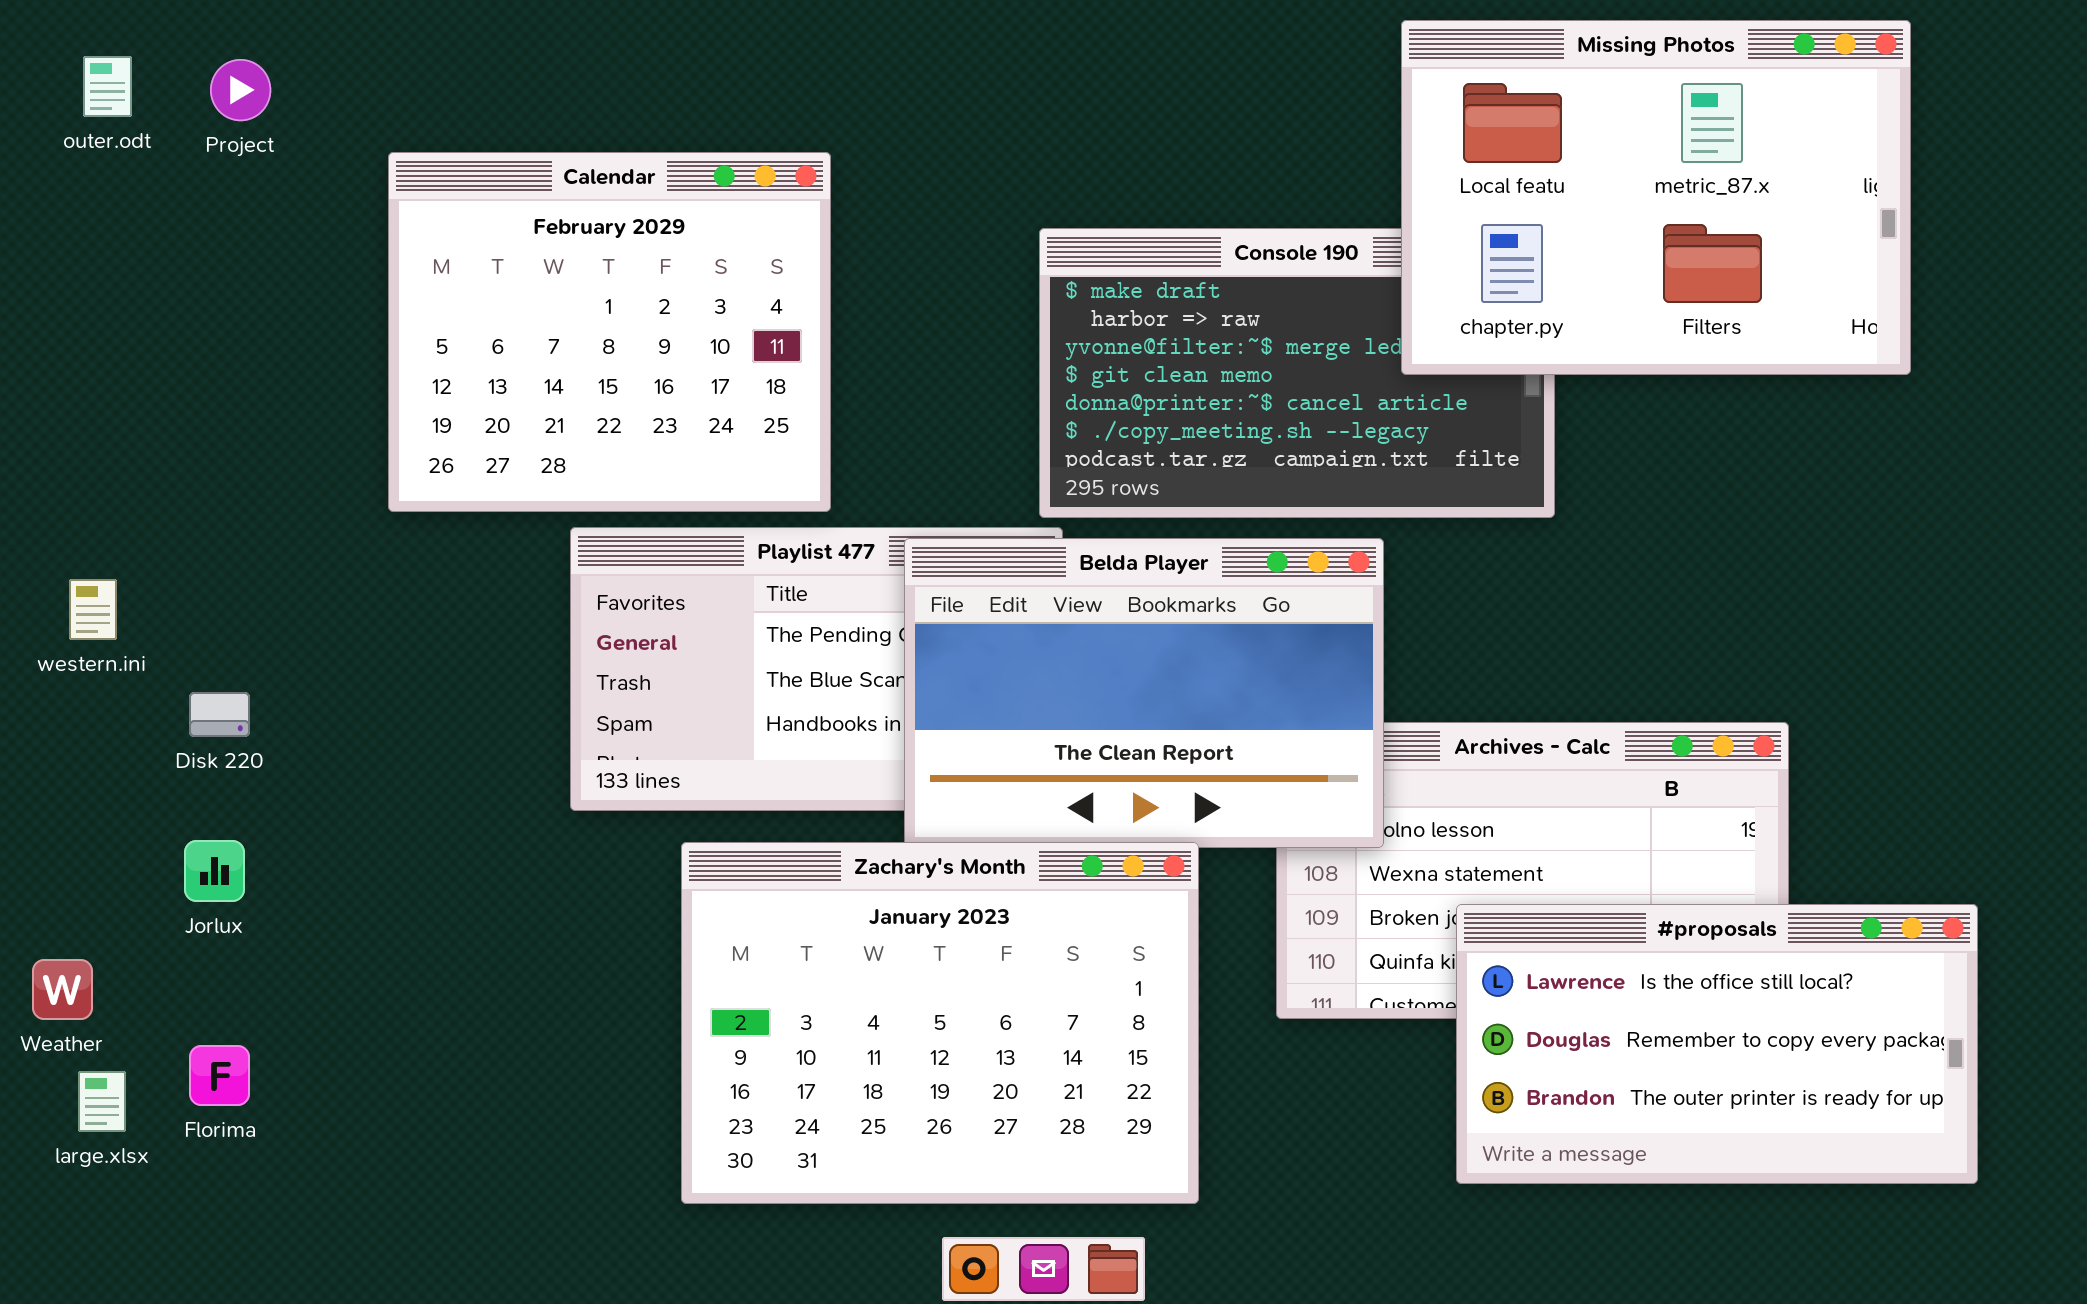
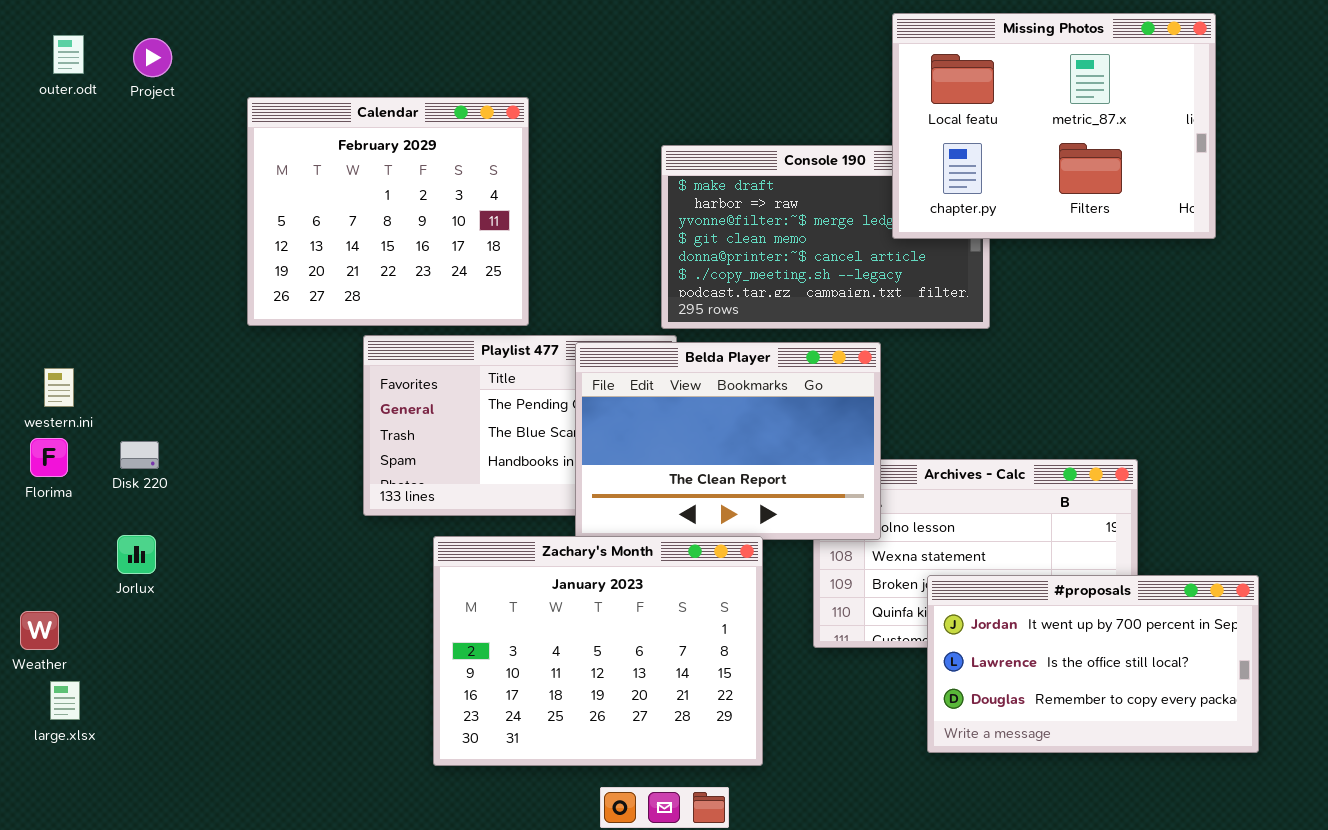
#proposals: [1456,904,1978,1184] -> [927,575,1259,753], scrolled up 1 row
Florima: [189,1045,250,1106] -> [30,438,68,477], moved

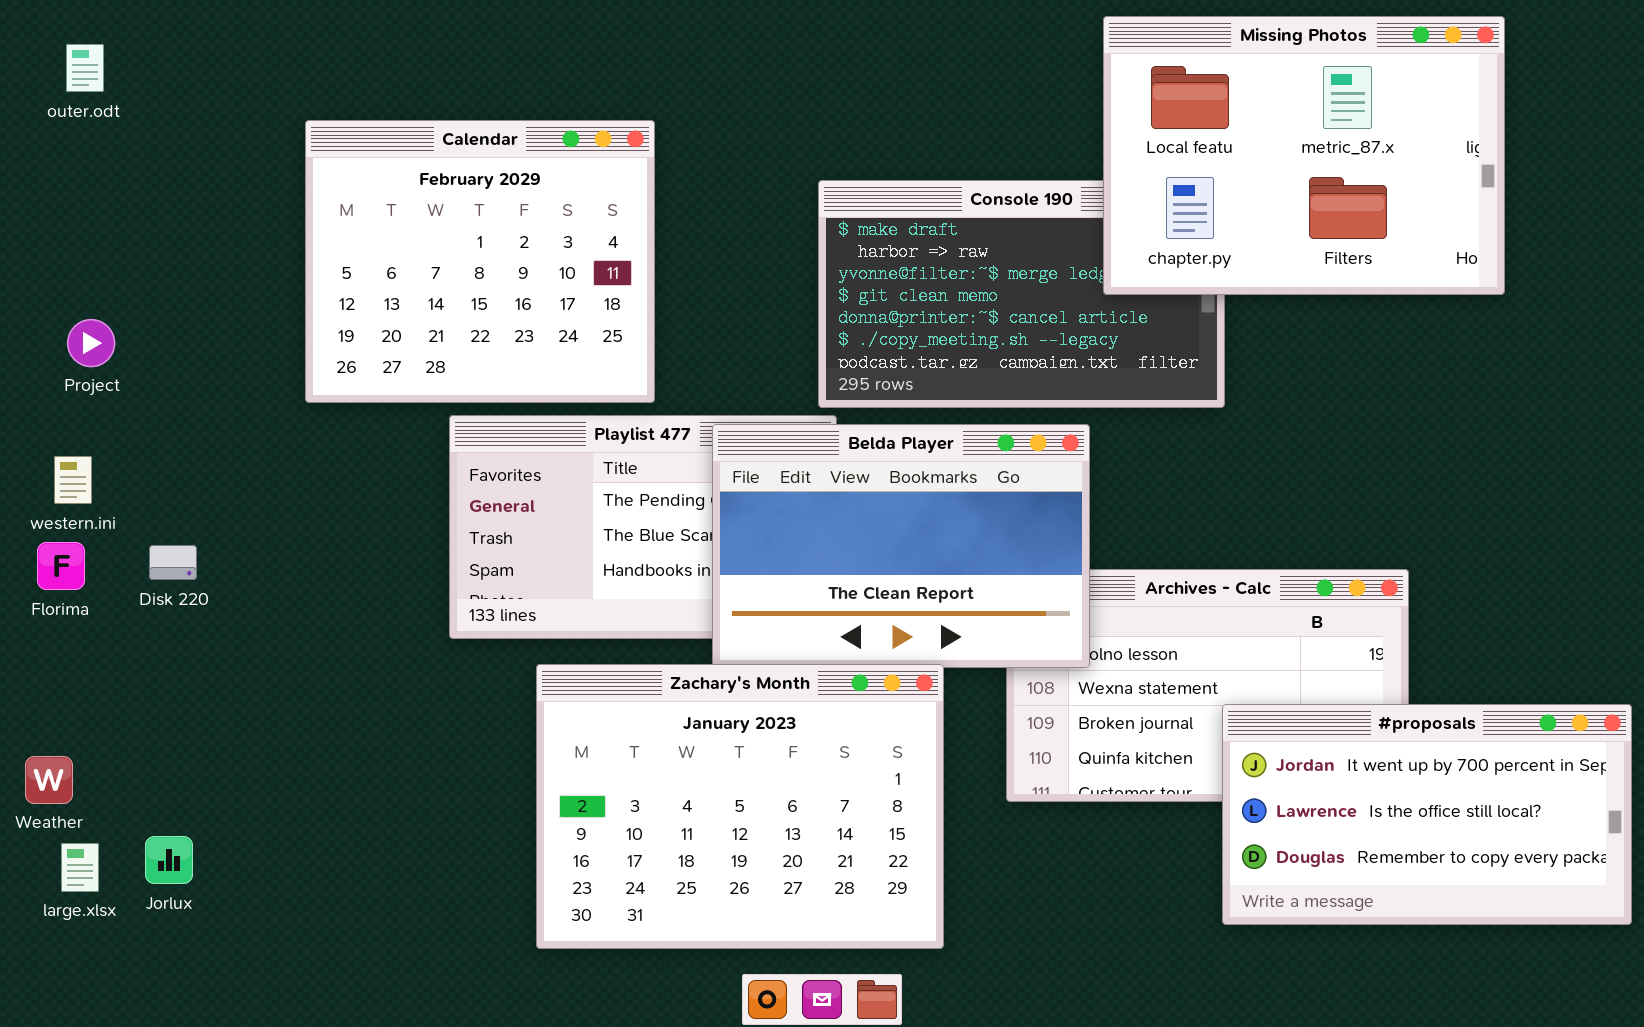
Project: [133,38,172,77] -> [67,319,115,367], moved
Jorlux: [117,535,156,574] -> [145,836,193,884], moved
#proposals: [927,575,1259,753] -> [1222,704,1632,925], moved

